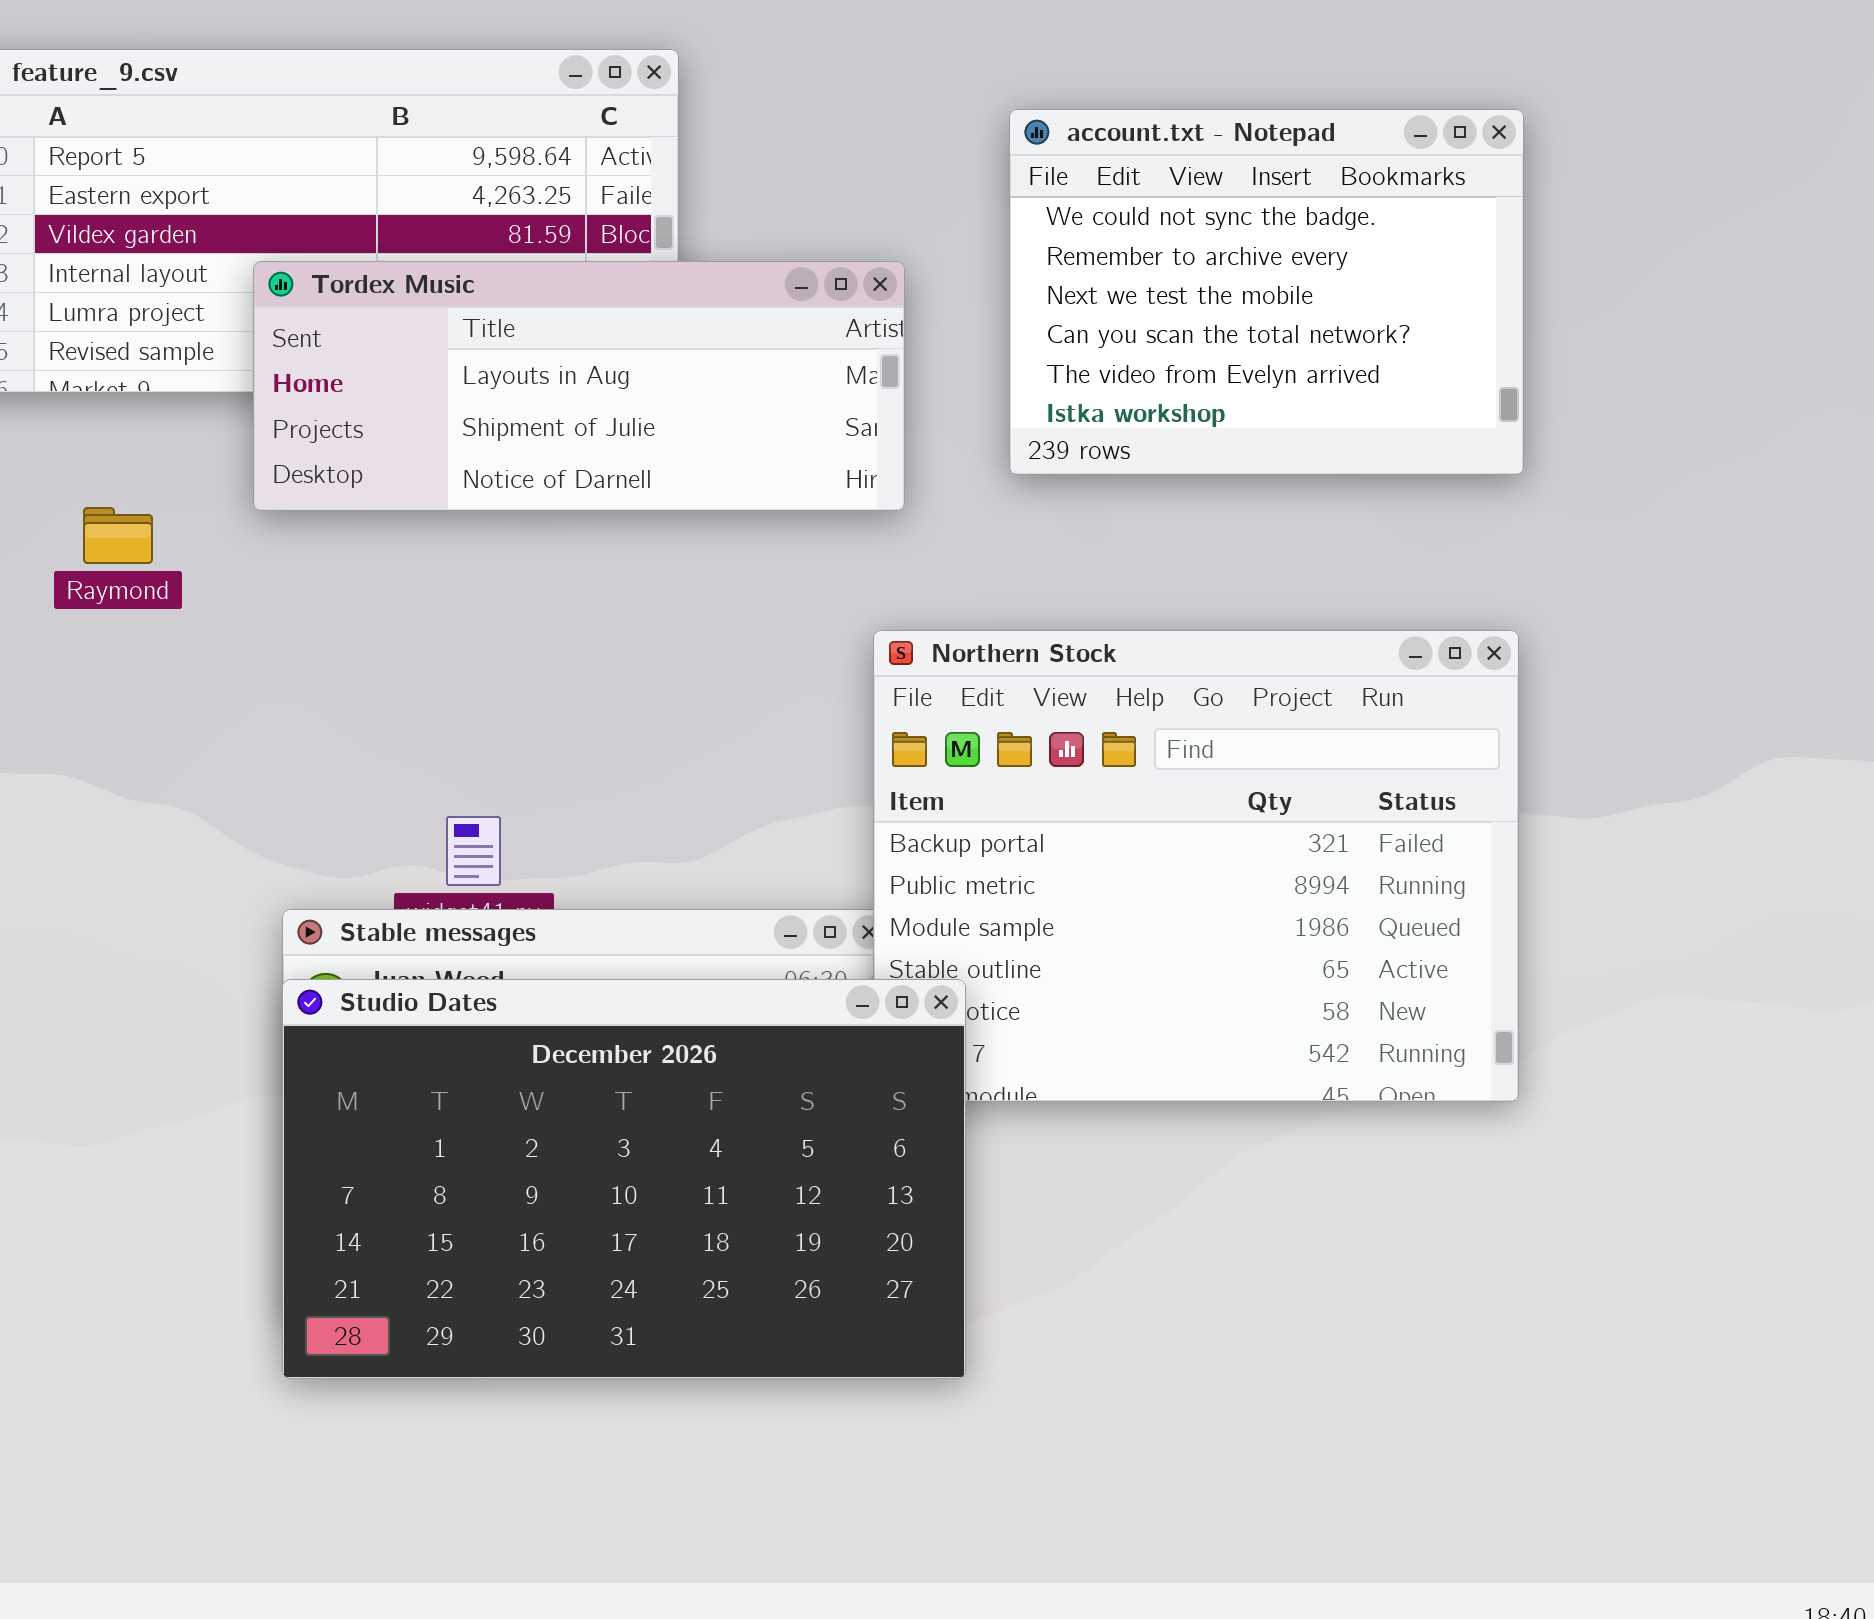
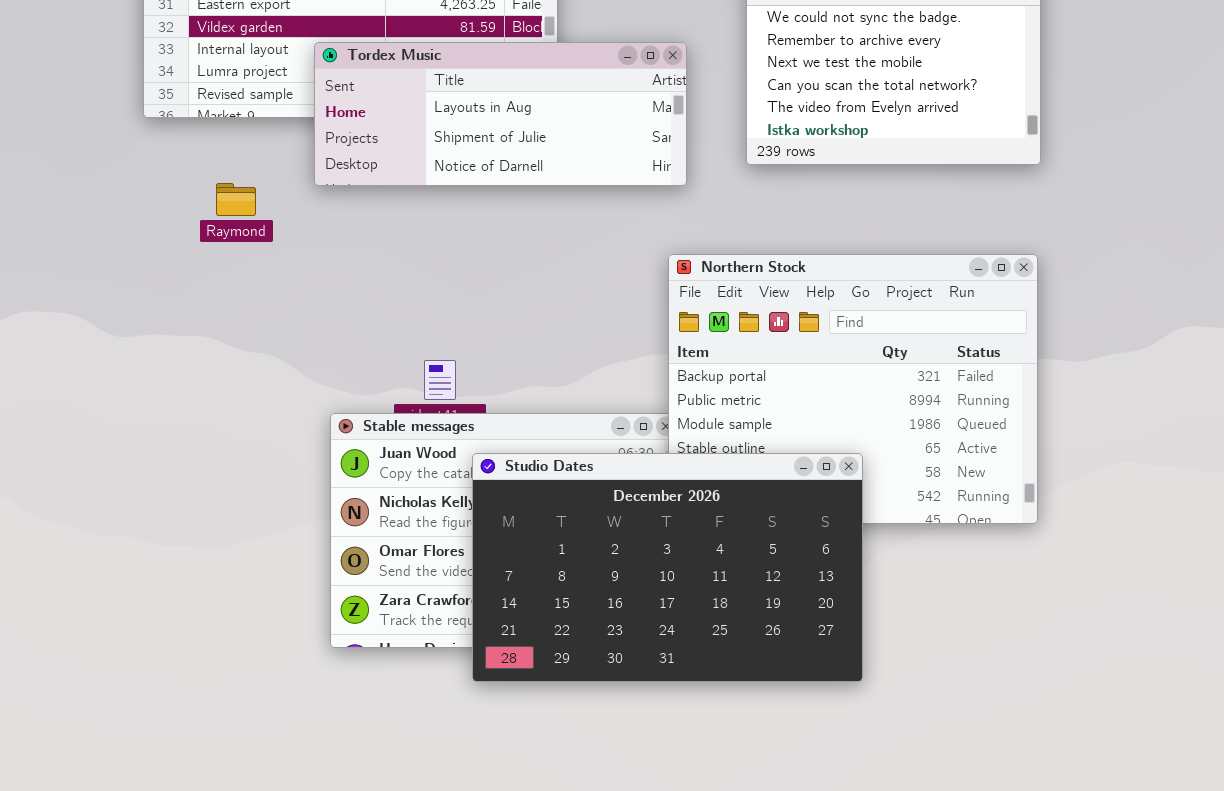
Studio Dates: [282,979,966,1379] -> [472,453,863,682], moved

